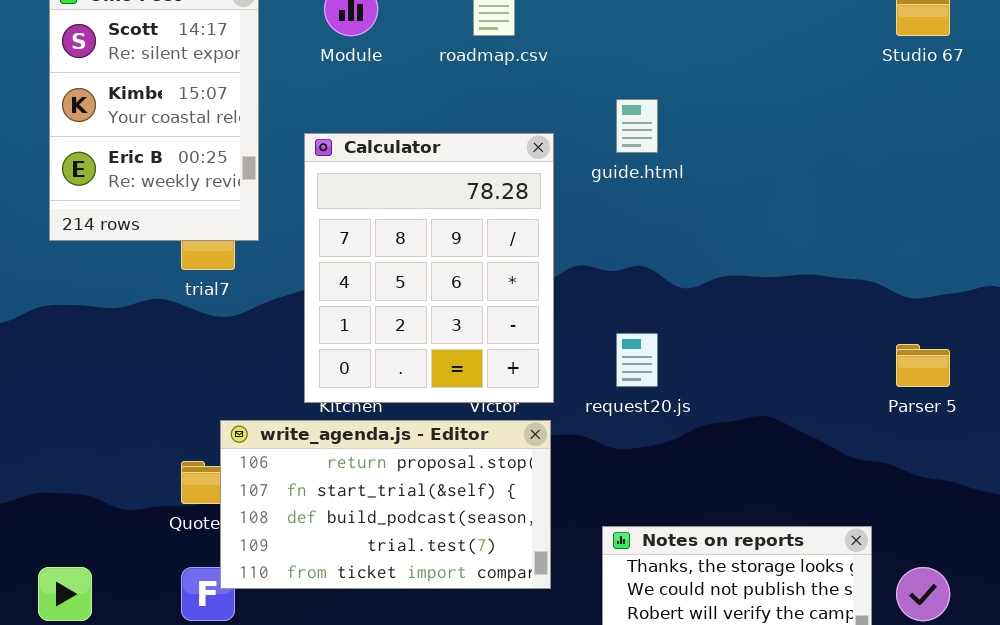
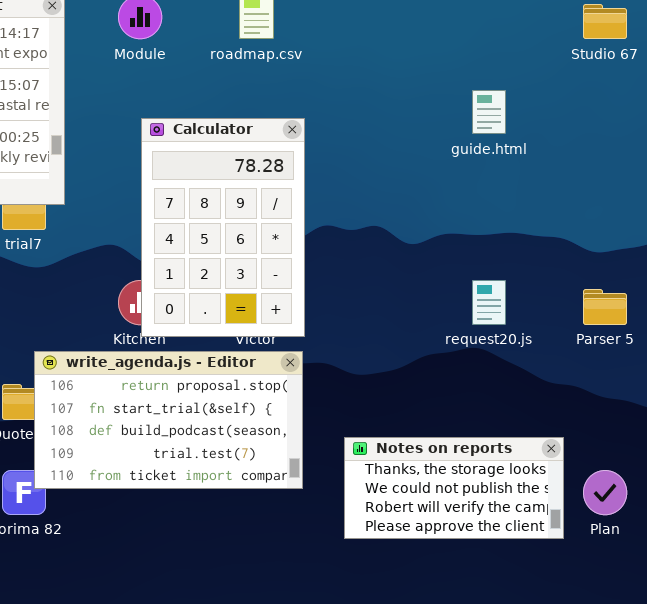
guide.html: [616,99,658,153] -> [472,90,506,134], moved
Calculator: [304,133,554,403] -> [141,118,305,337], resized
request20.js: [616,333,658,387] -> [472,280,506,325], moved

